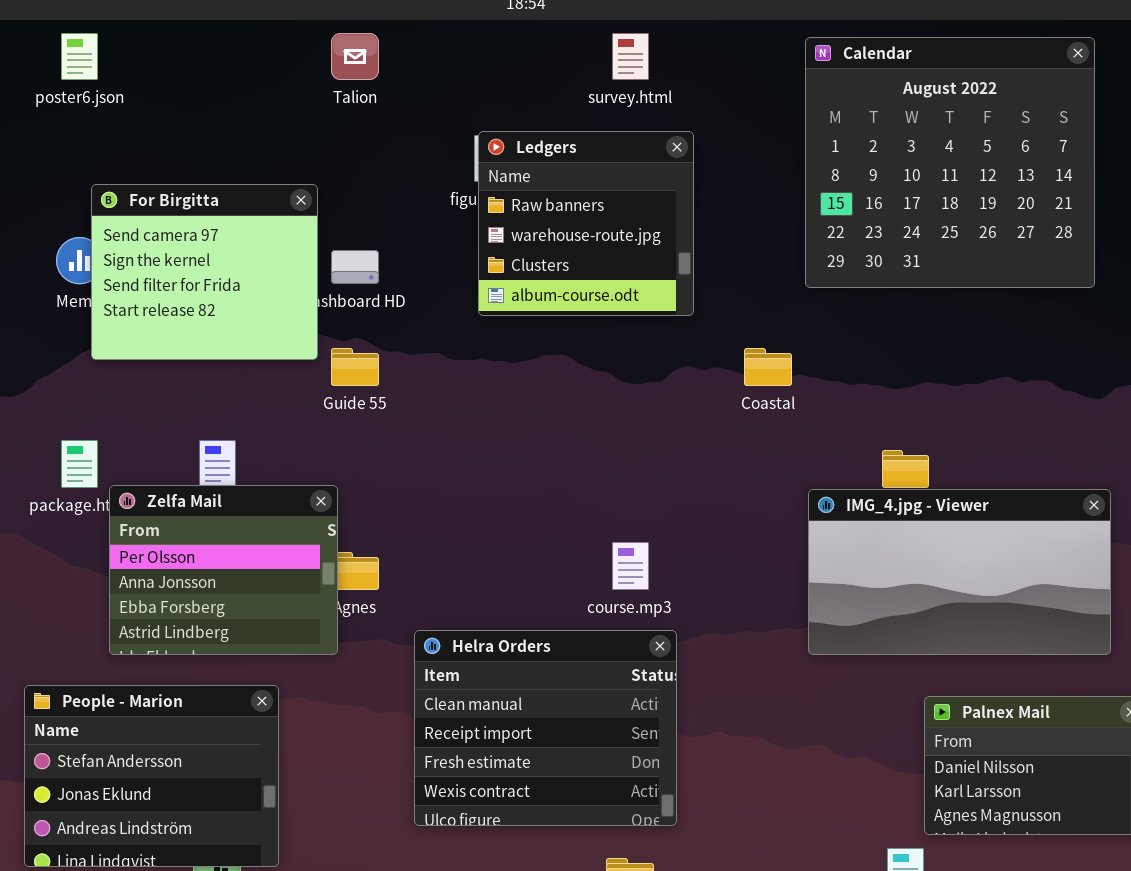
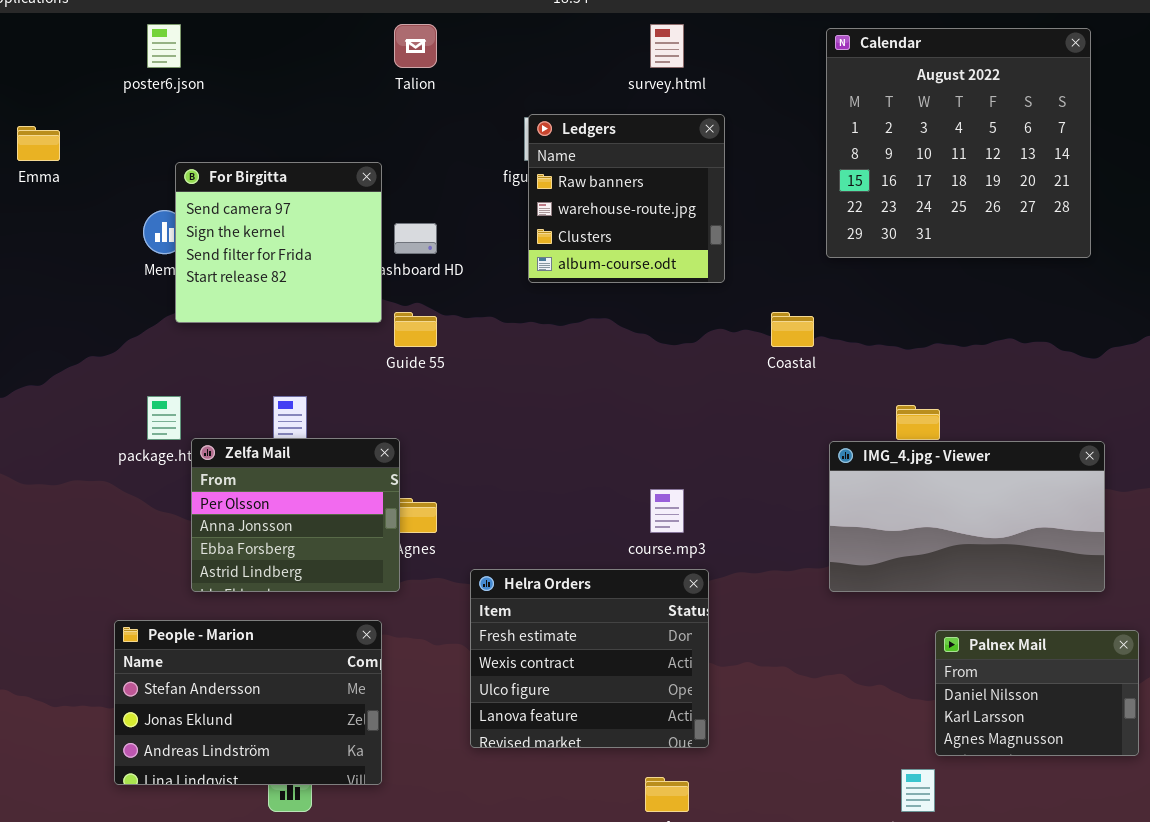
Helra Orders: [414,630,677,826] -> [470,569,709,748], scrolled down 2 rows
People - Marion: [24,685,279,867] -> [114,620,382,785], resized

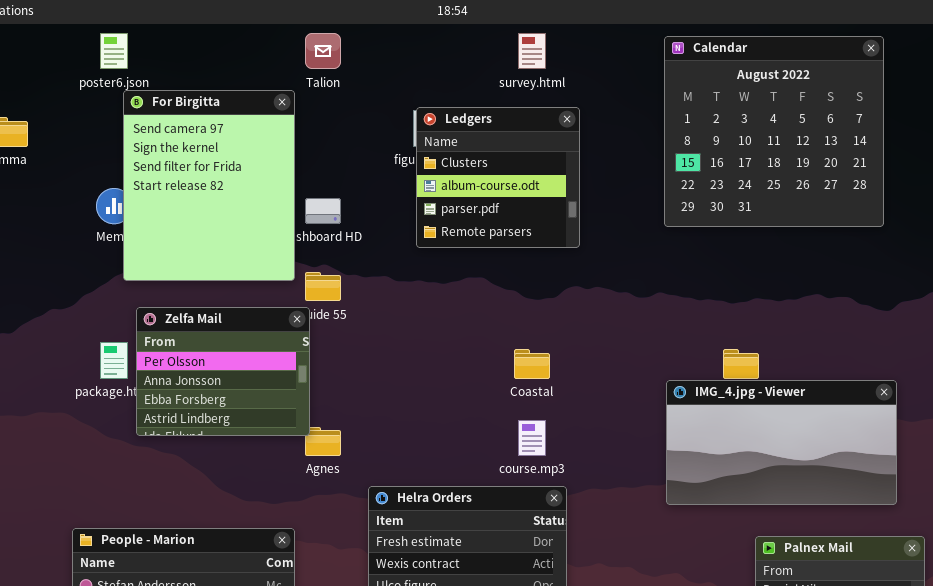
Ledgers: [528,114,725,283] -> [416,107,580,248], scrolled down 2 rows
For Birgitta: [175,162,382,323] -> [123,90,295,281], resized
Coastal: [771,312,814,347] -> [514,349,550,379], moved
Zelfa Mail: [191,438,400,592] -> [136,307,310,436], moved

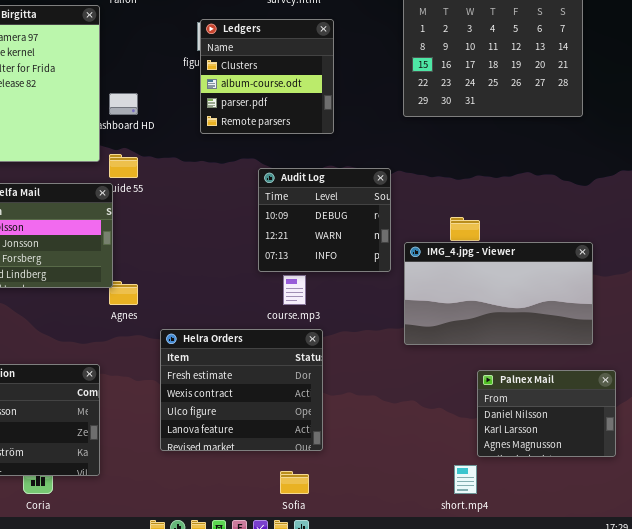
Audit Log: none -> [258,168,391,272], opened

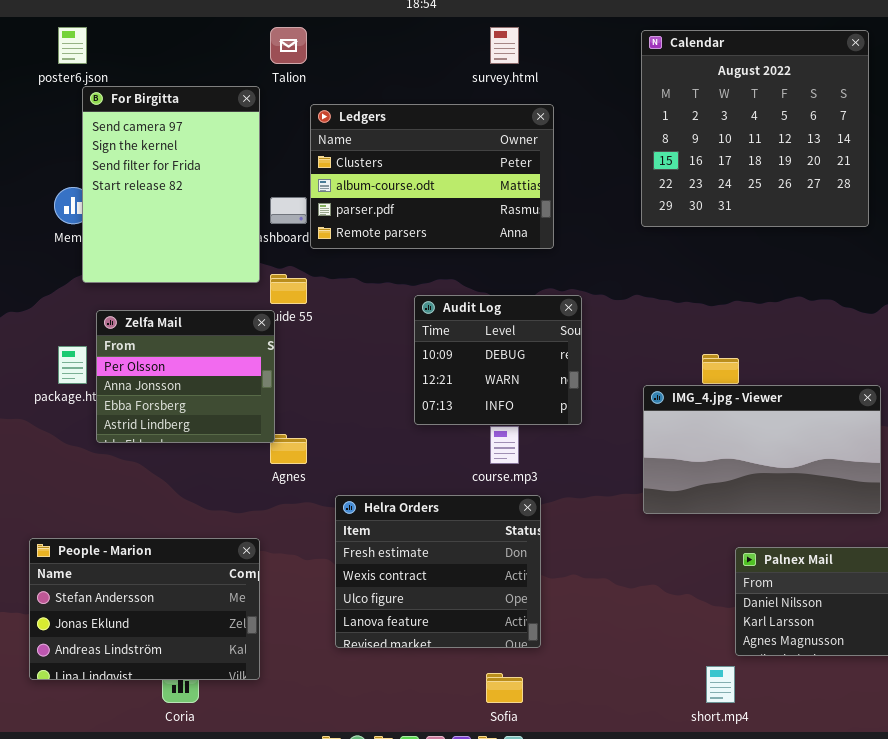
Ledgers: [200,19,334,134] -> [310,104,554,249], resized
Audit Log: [258,168,391,272] -> [414,295,582,425], moved

